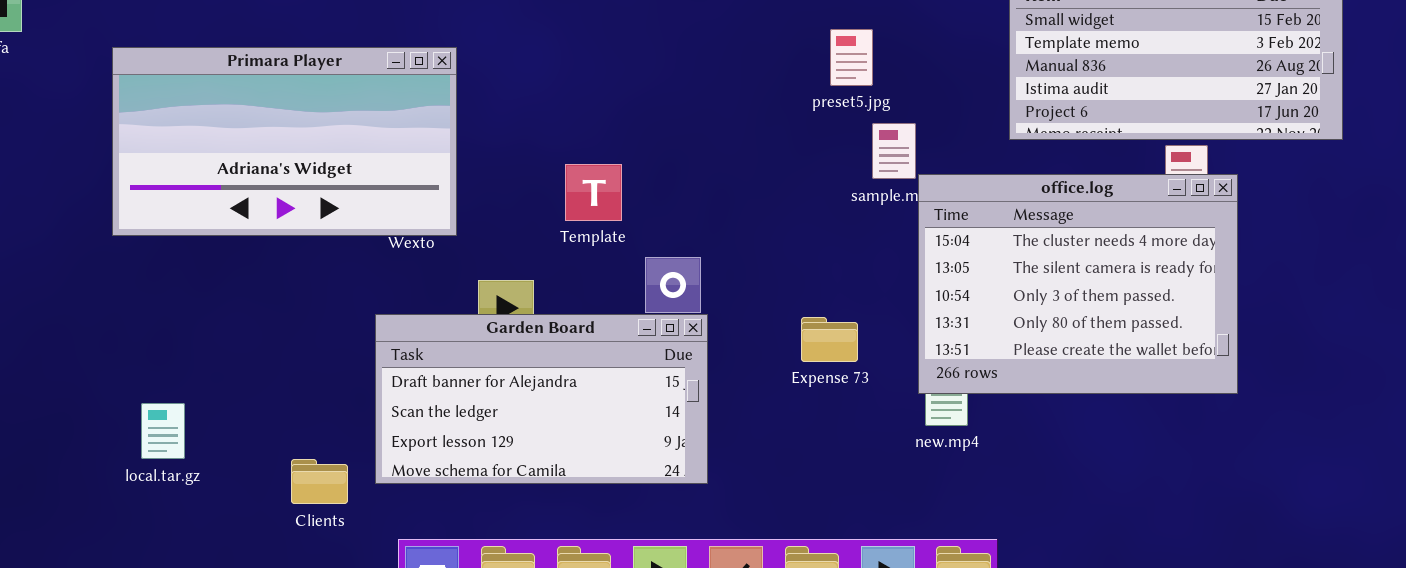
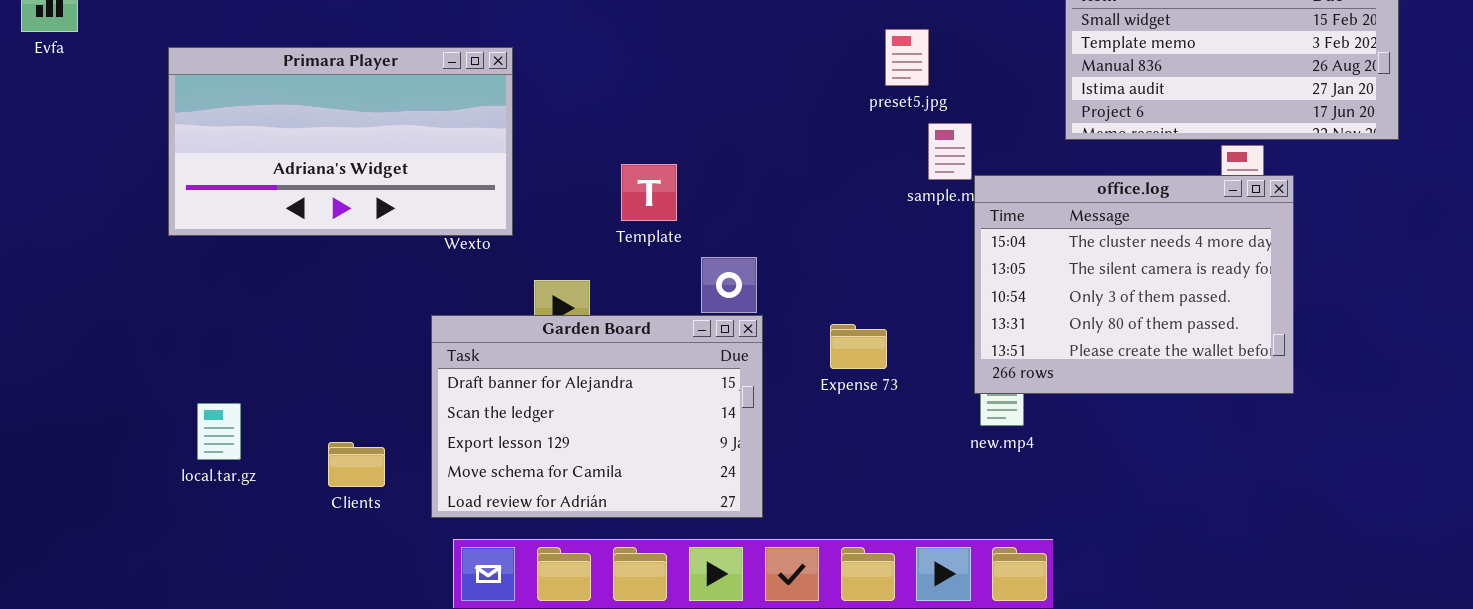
Garden Board: [375,314,708,484] -> [431,315,763,518], resized
Expense 73: [801,317,858,362] -> [830,324,887,369], moved
Clients: [291,459,348,504] -> [328,442,385,487], moved

